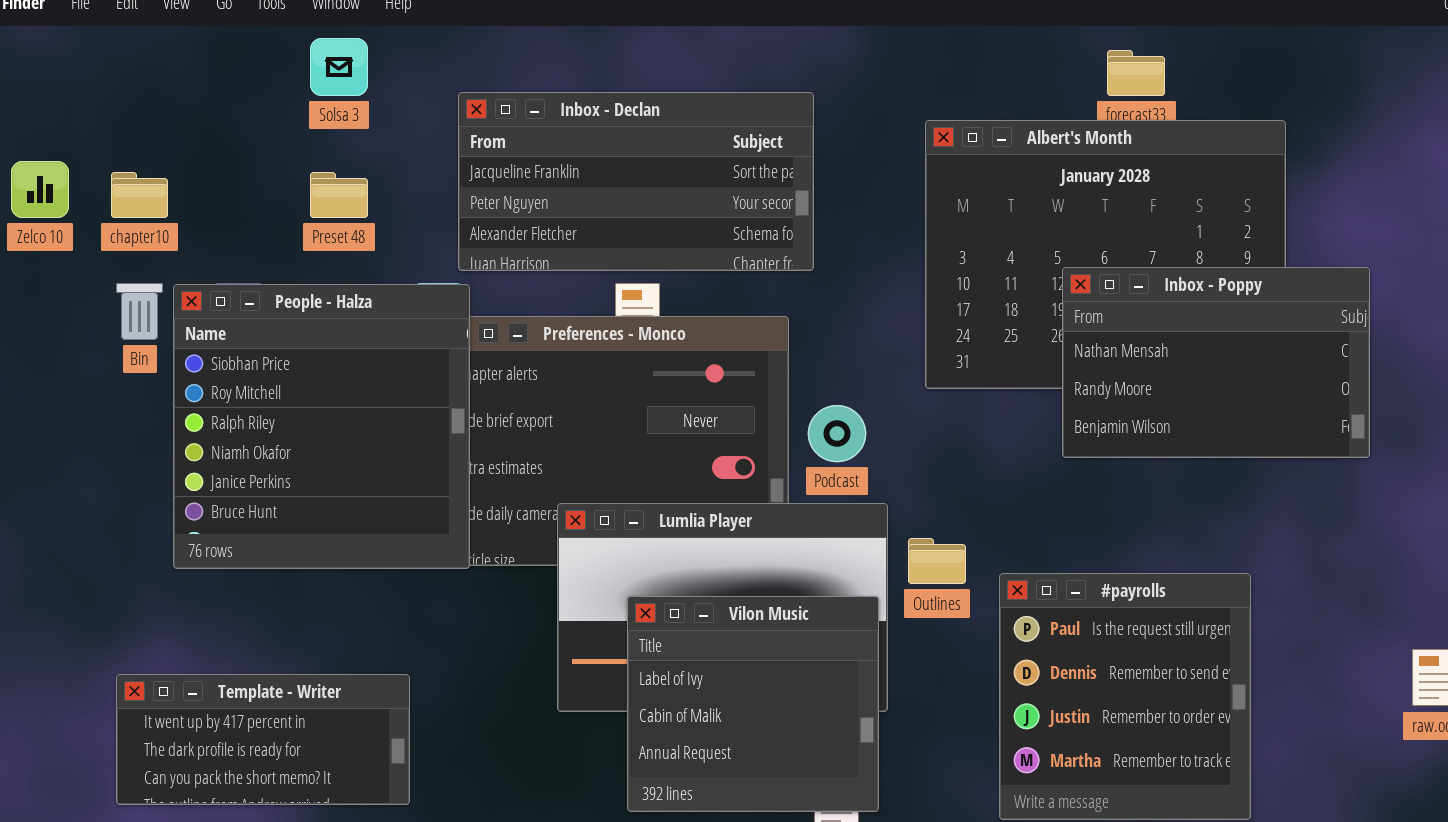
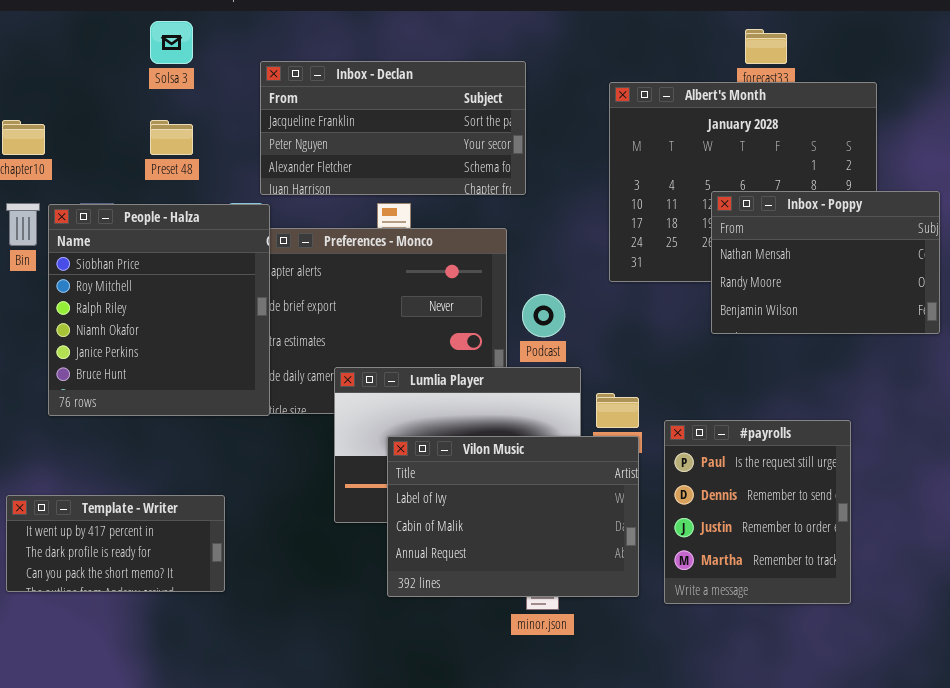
Vilon Music: [627,596,879,812] -> [387,436,639,597], resized

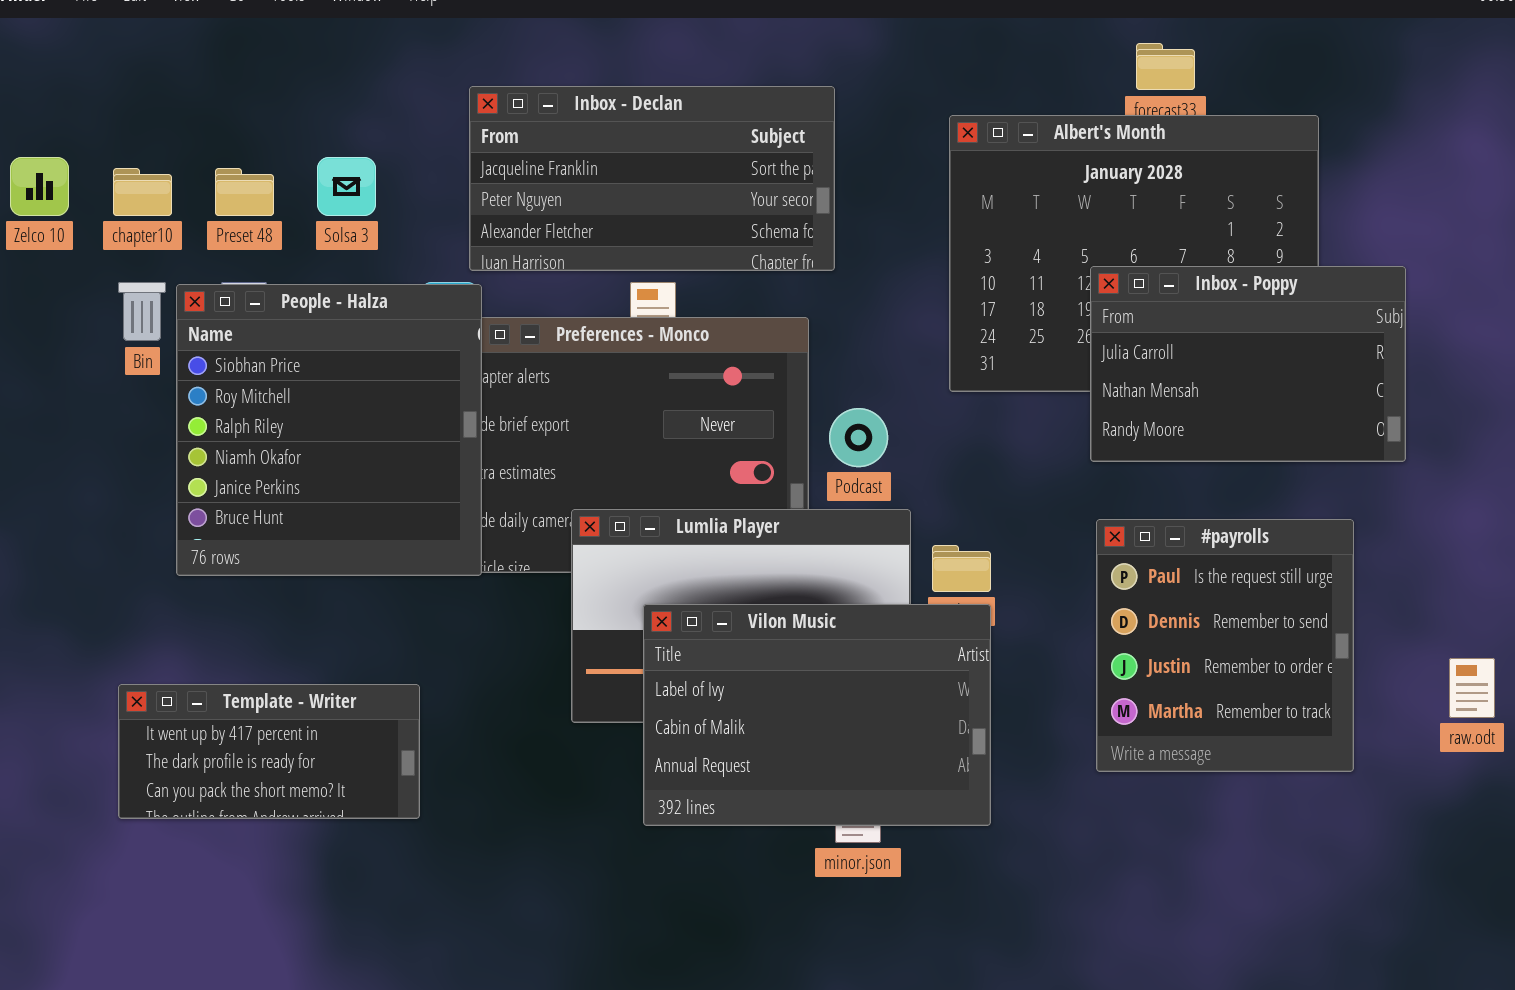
Solsa 3: [150,21,193,64] -> [317,157,376,216], moved
Preset 48: [150,120,193,155] -> [215,168,274,216], moved
Inbox - Poppy: [711,191,940,334] -> [1090,266,1406,462], scrolled up 1 row
#payrolls: [664,420,851,604] -> [1096,519,1354,772], moved

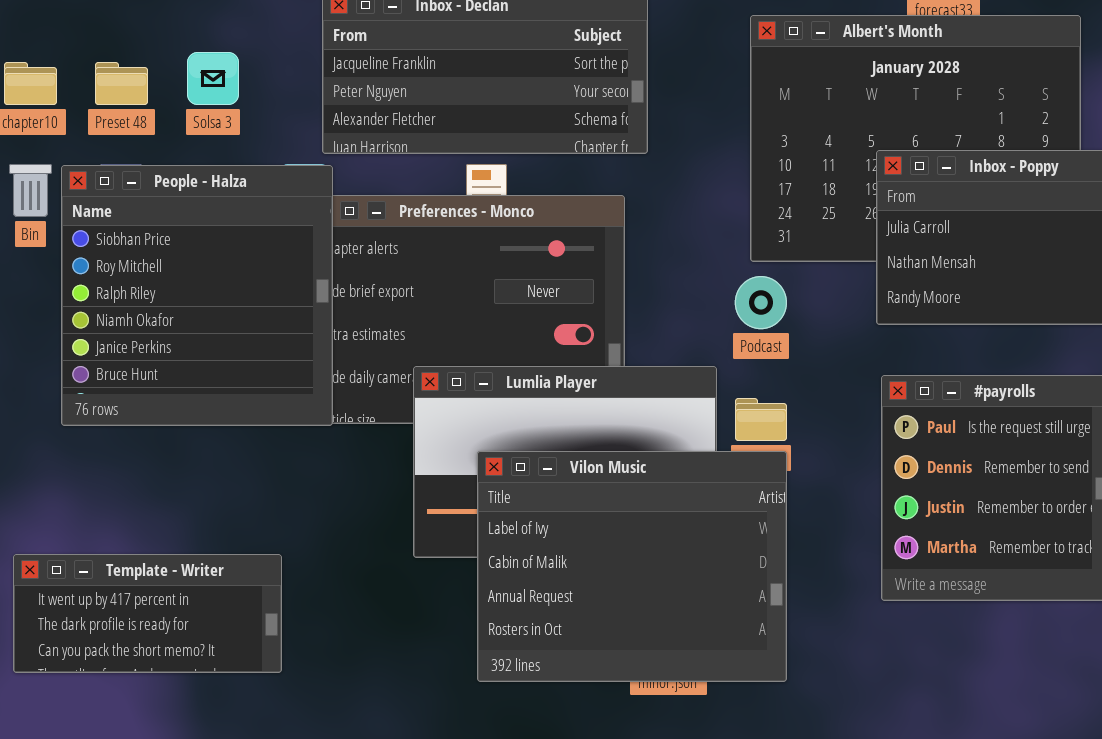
Podcast: [829,408,888,467] -> [735,276,787,329], moved
Vilon Music: [643,604,991,826] -> [477,451,787,682], resized
Template - Writer: [118,684,420,819] -> [13,554,282,673], moved

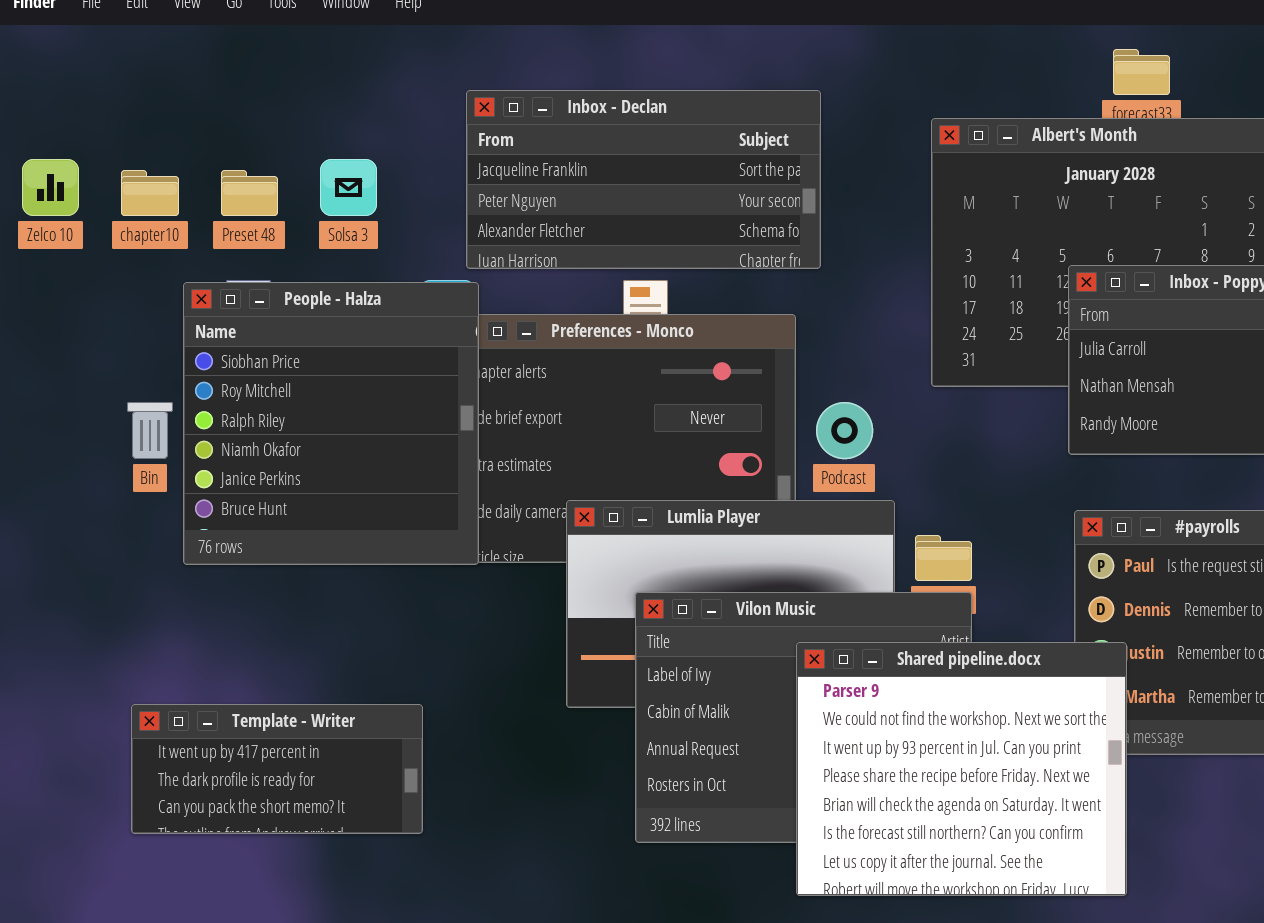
Bin: [9,164,52,217] -> [127,402,173,459], moved
Podcast: [735,276,787,329] -> [816,402,873,459], moved
Shared pipeline.docx: none -> [796,642,1127,896], opened

